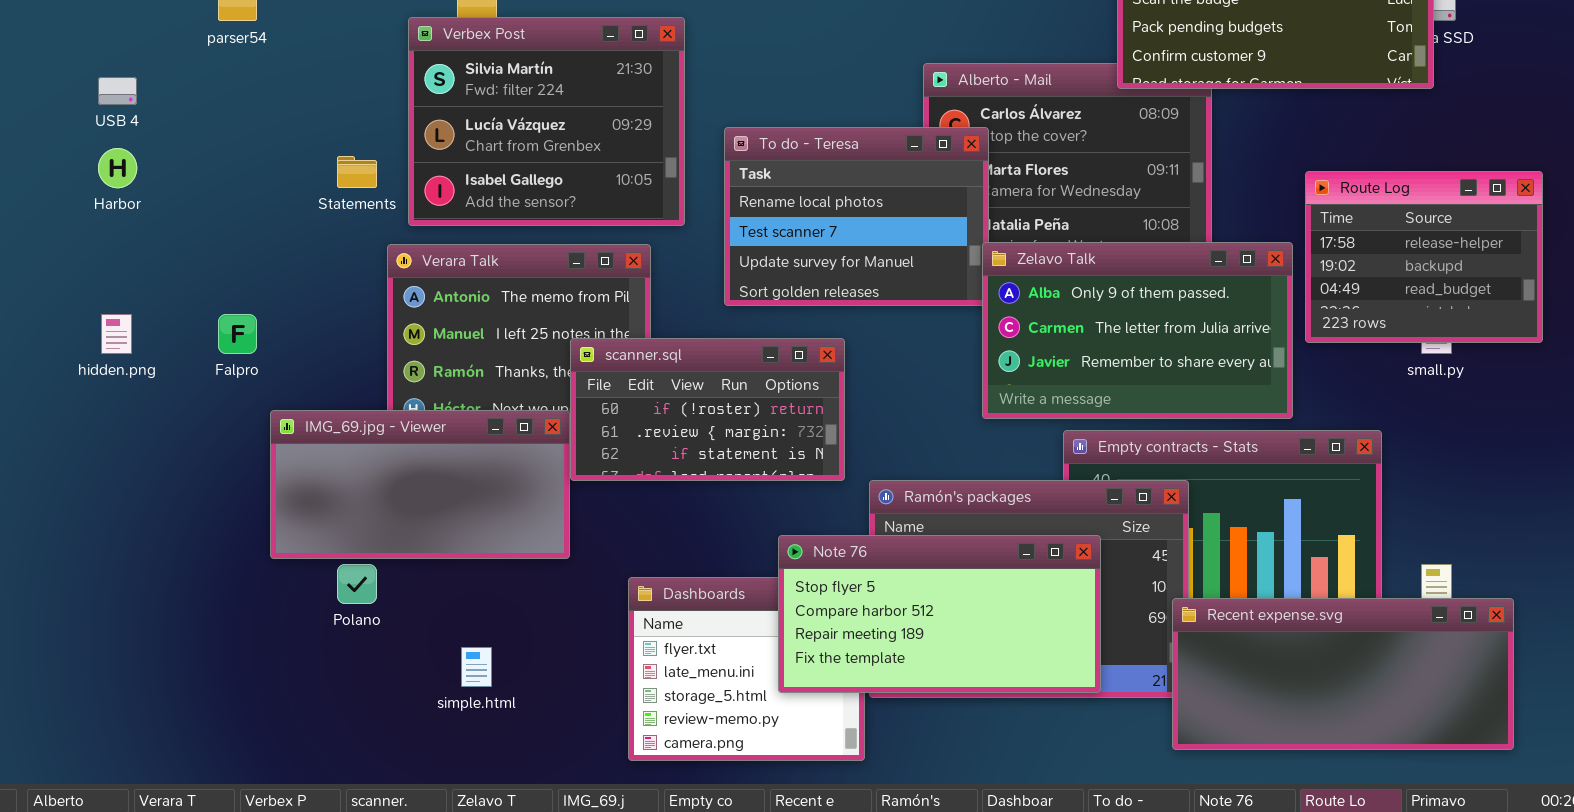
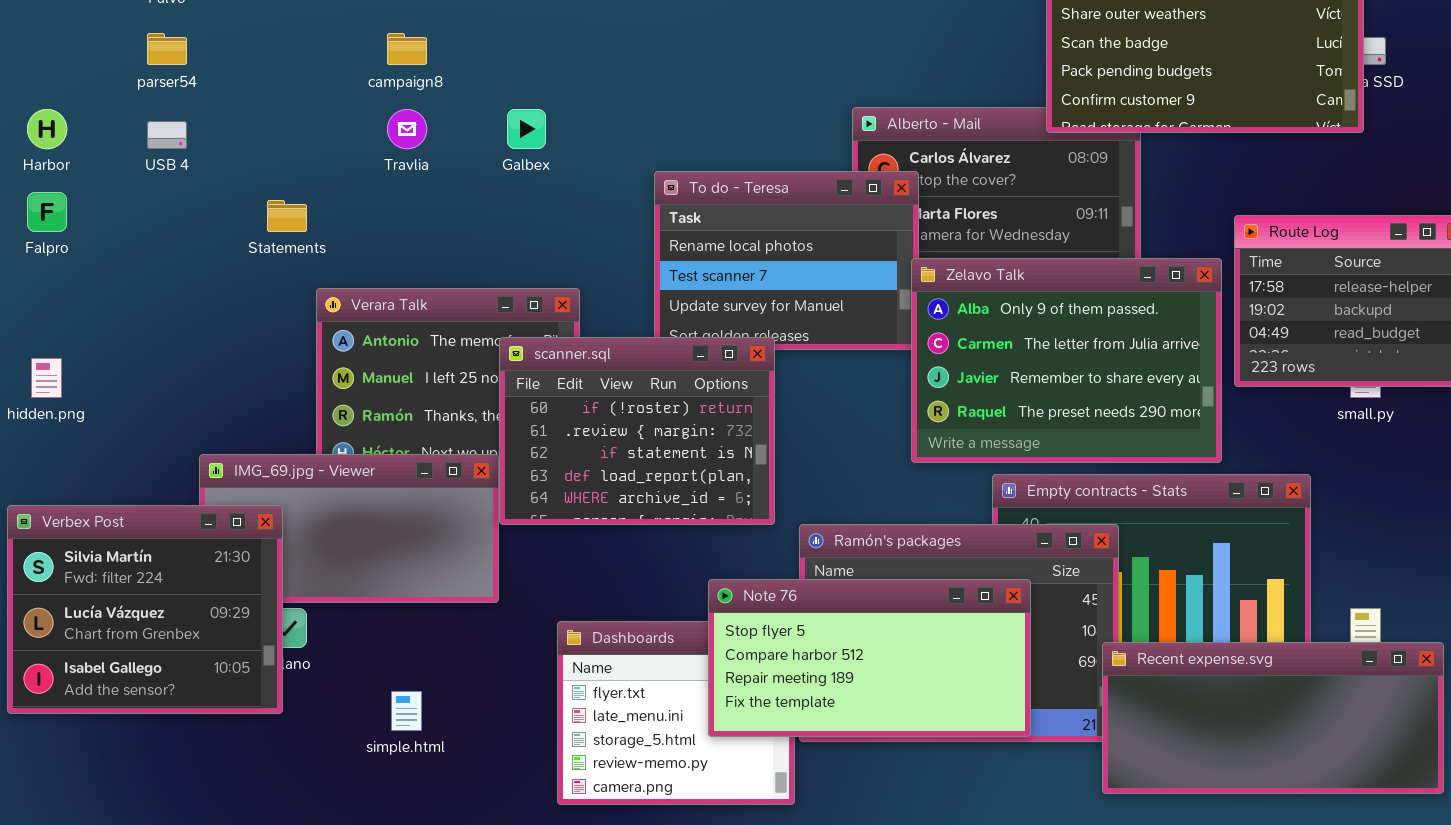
Verbex Post: [408,17,685,226] -> [7,505,283,714], moved
USB 4: [98,77,137,105] -> [147,121,187,149], moved
Harbor: [98,148,137,188] -> [27,109,67,149], moved
Zelavo Talk: [982,242,1293,419] -> [911,258,1222,463], resized
Falpro: [218,314,257,354] -> [27,192,67,232], moved
scanner.sql: [570,338,845,481] -> [499,337,775,525], resized

